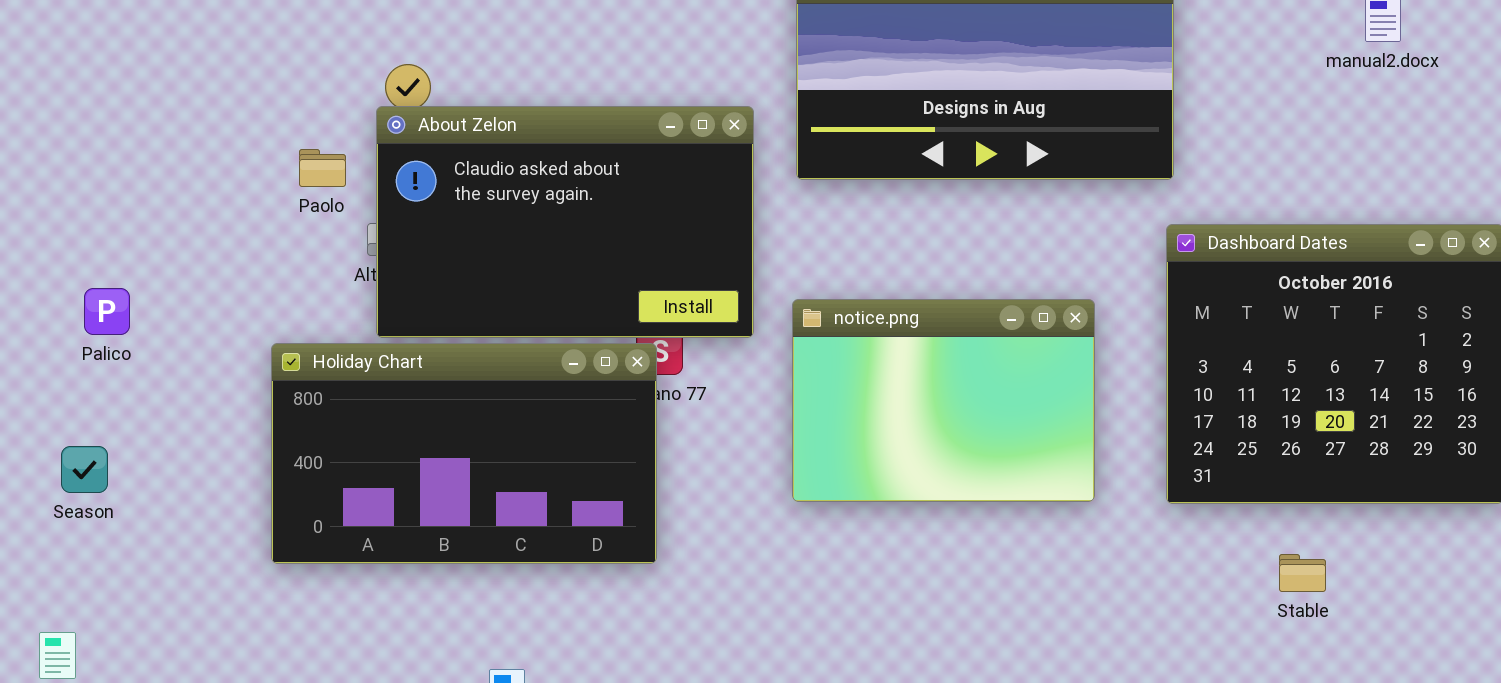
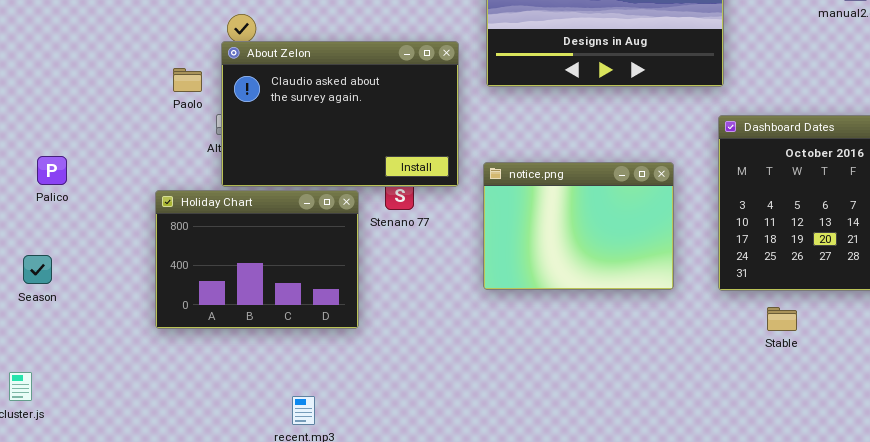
Holiday Chart: [271,343,657,564] -> [155,190,359,329], resized
Stable: [1279,554,1326,592] -> [767,307,797,331], moved

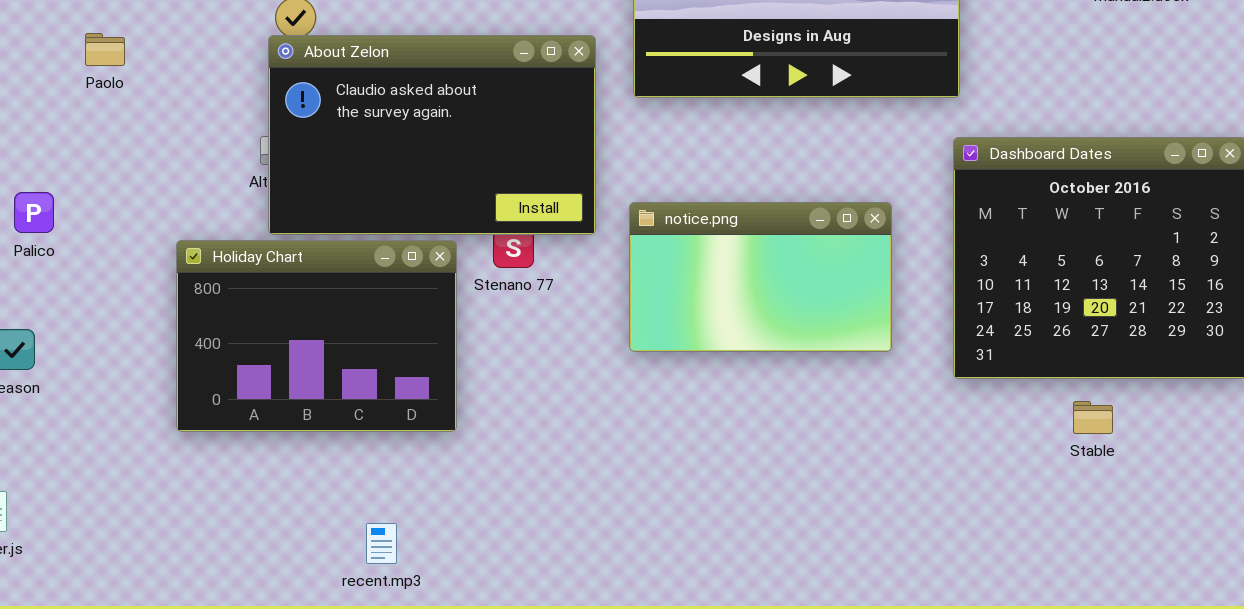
Paolo: [173,68,202,92] -> [85,33,125,66], moved
notice.png: [483,162,674,290] -> [629,202,892,352], resized
Stable: [767,307,797,331] -> [1073,401,1113,434], moved

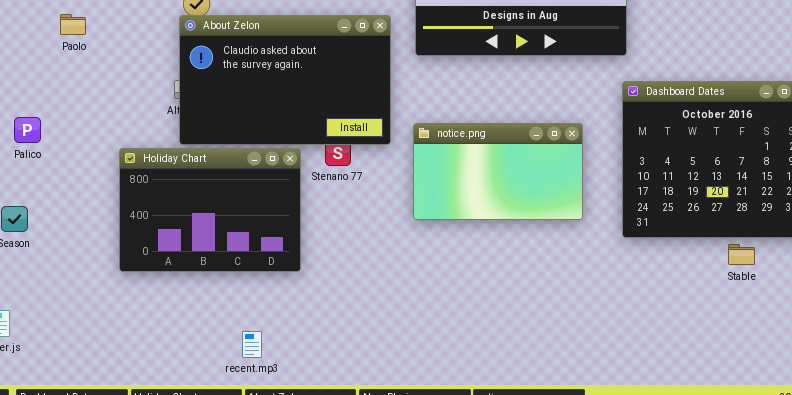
Stable: [1073,401,1113,434] -> [728,244,755,265], moved

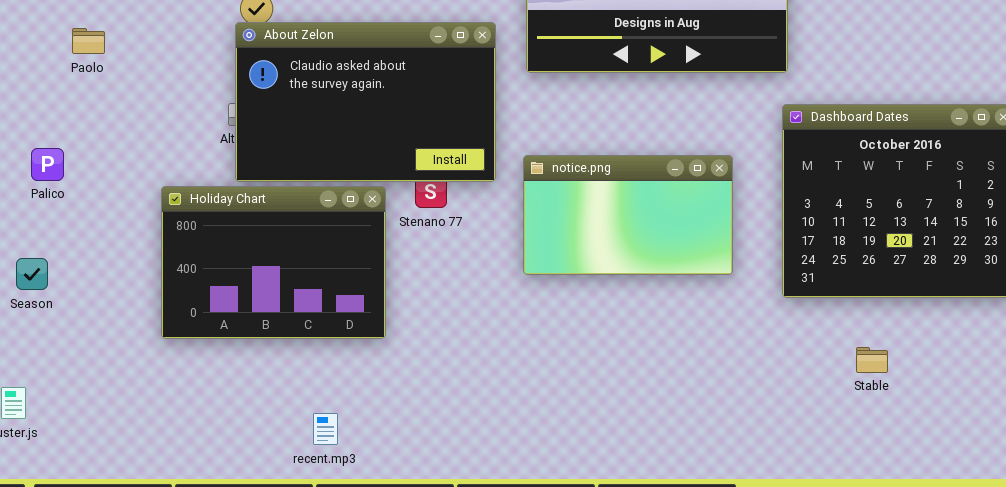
Paolo: [60,14,86,35] -> [72,28,105,54], moved
Stable: [728,244,755,265] -> [856,347,888,373], moved

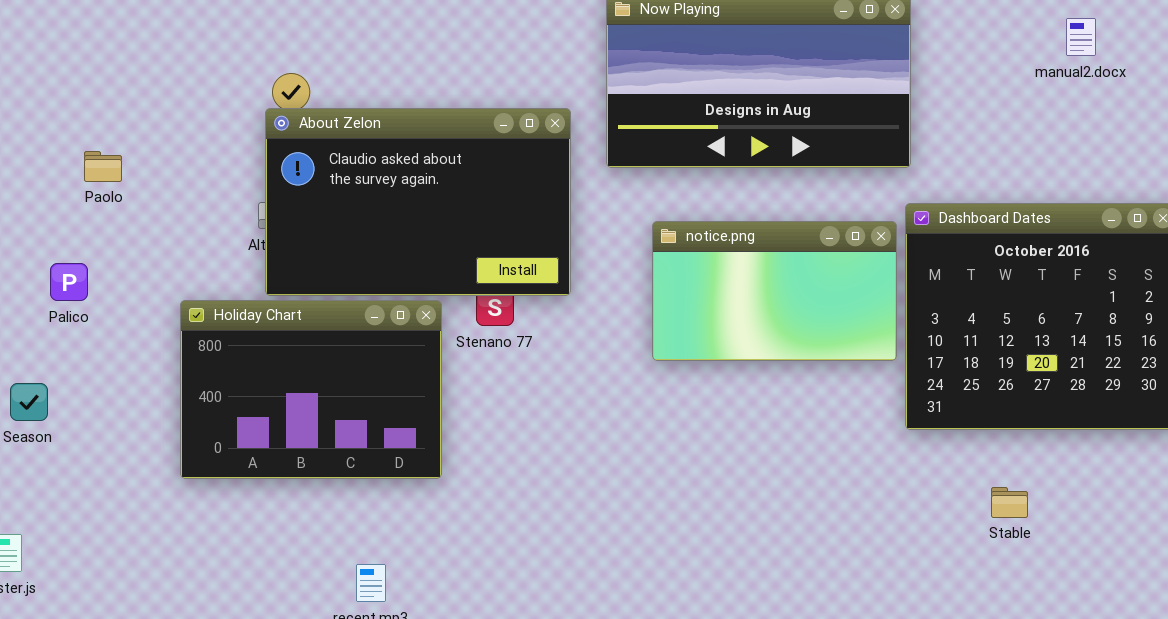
Paolo: [72,28,105,54] -> [84,151,122,182], moved
Palico: [31,148,64,181] -> [50,263,88,301], moved
notice.png: [523,155,733,275] -> [652,221,897,361], moved

